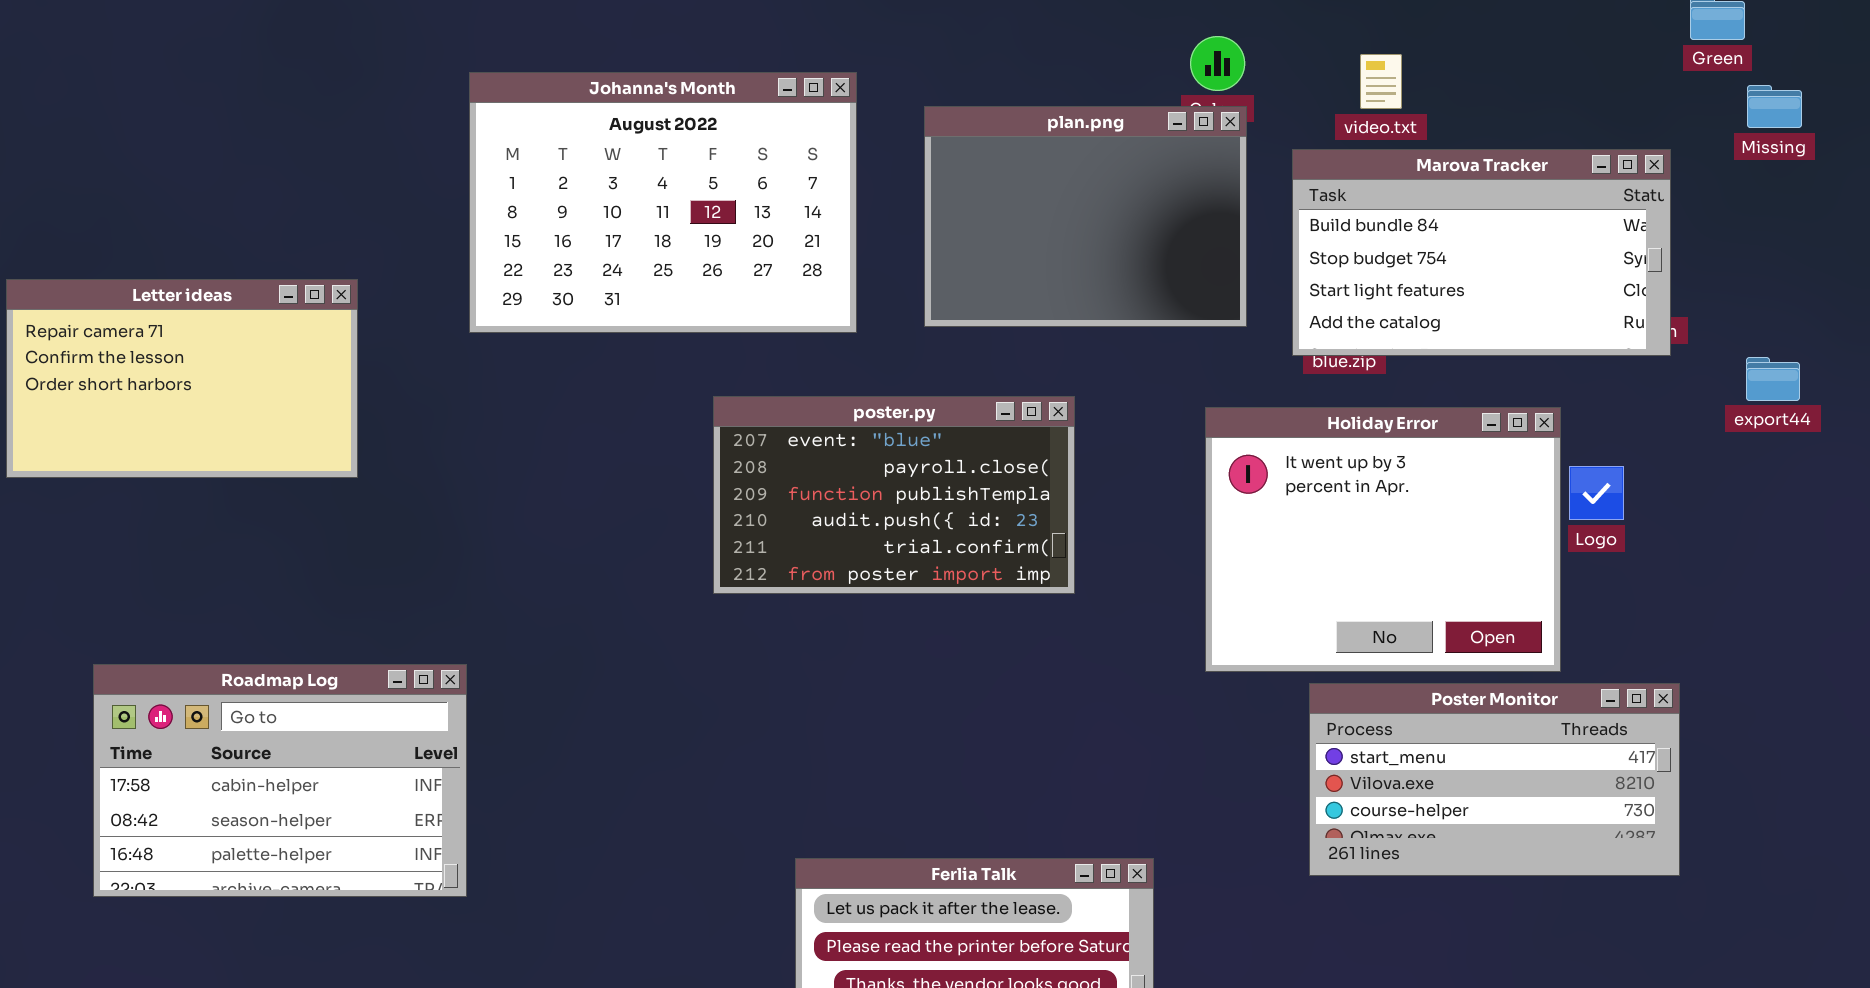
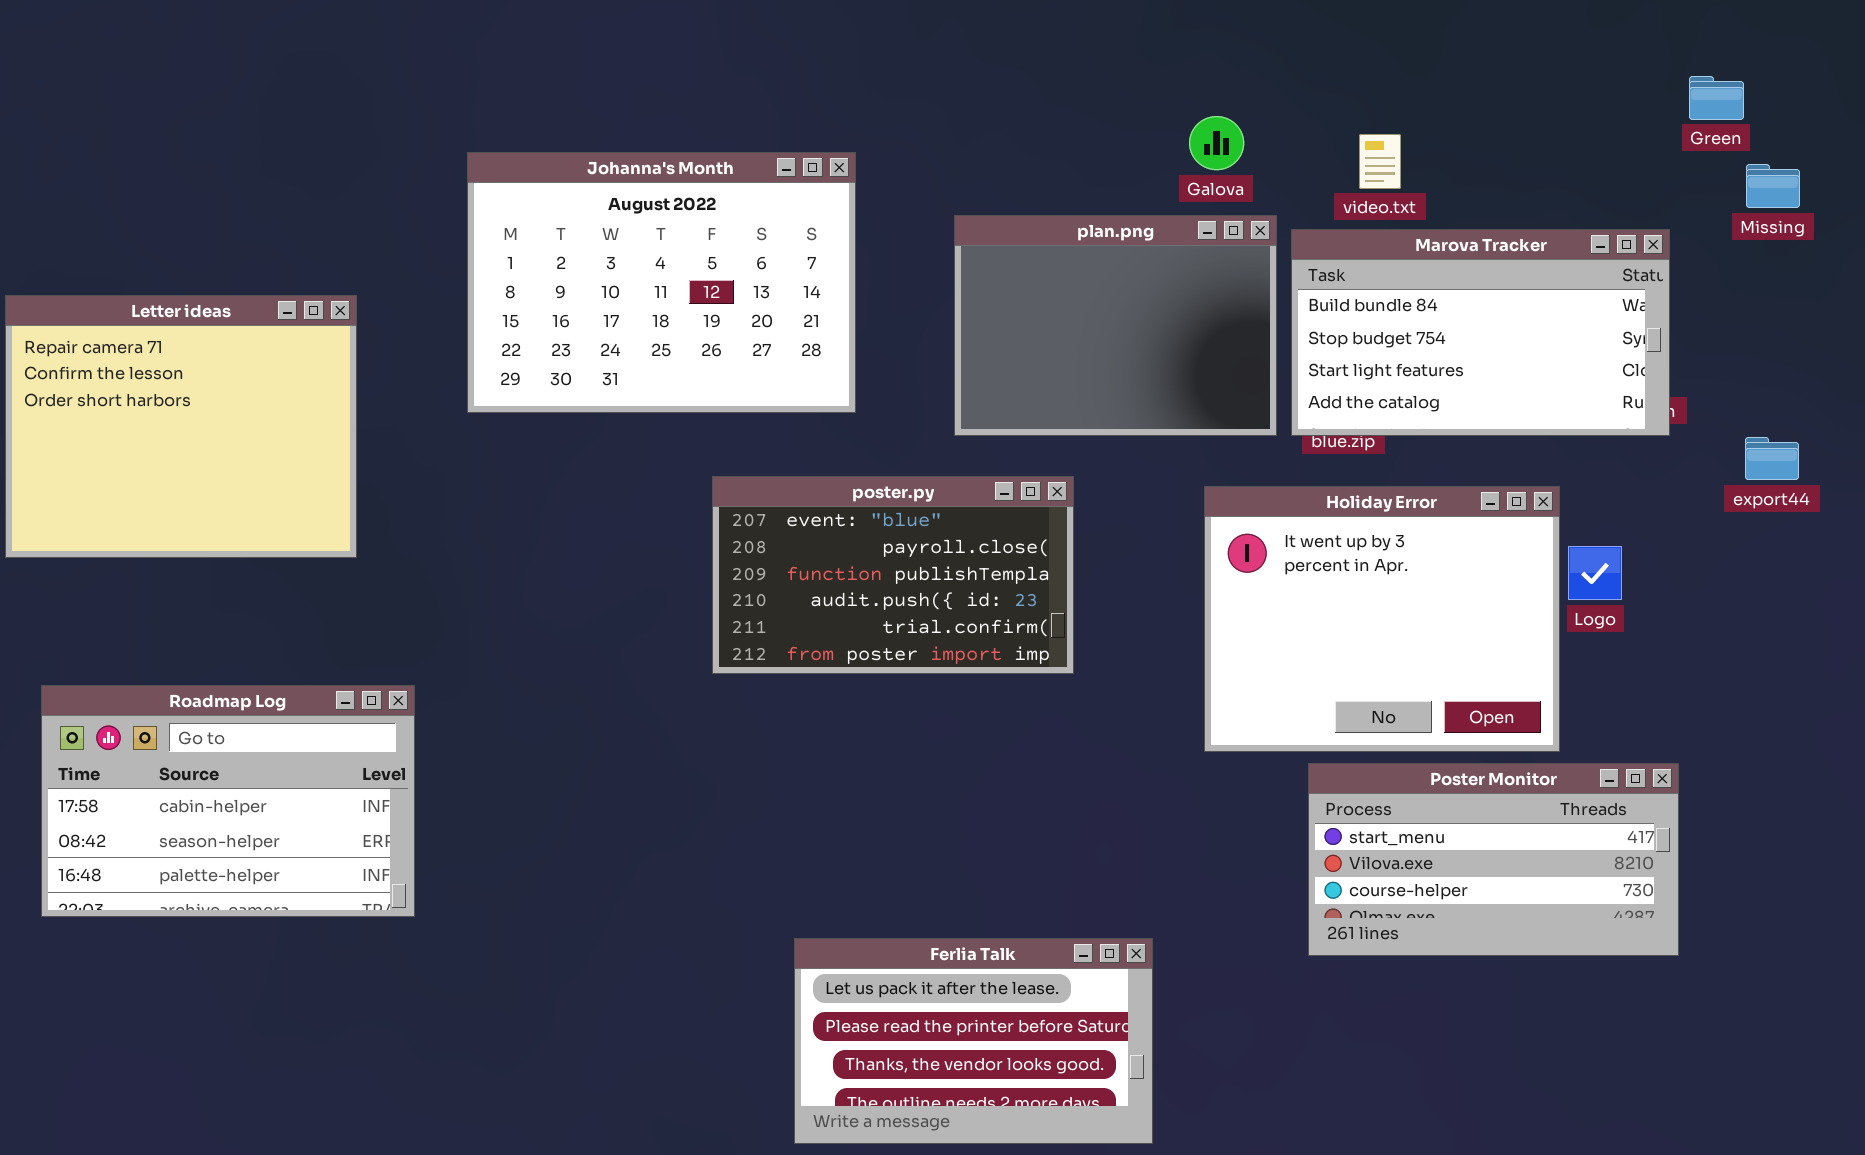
plan.png: [924,106,1247,327] -> [954,215,1277,436], moved
Letter ideas: [6,279,358,478] -> [5,295,357,558], resized
Roadmap Log: [93,664,467,897] -> [41,685,415,917], moved

